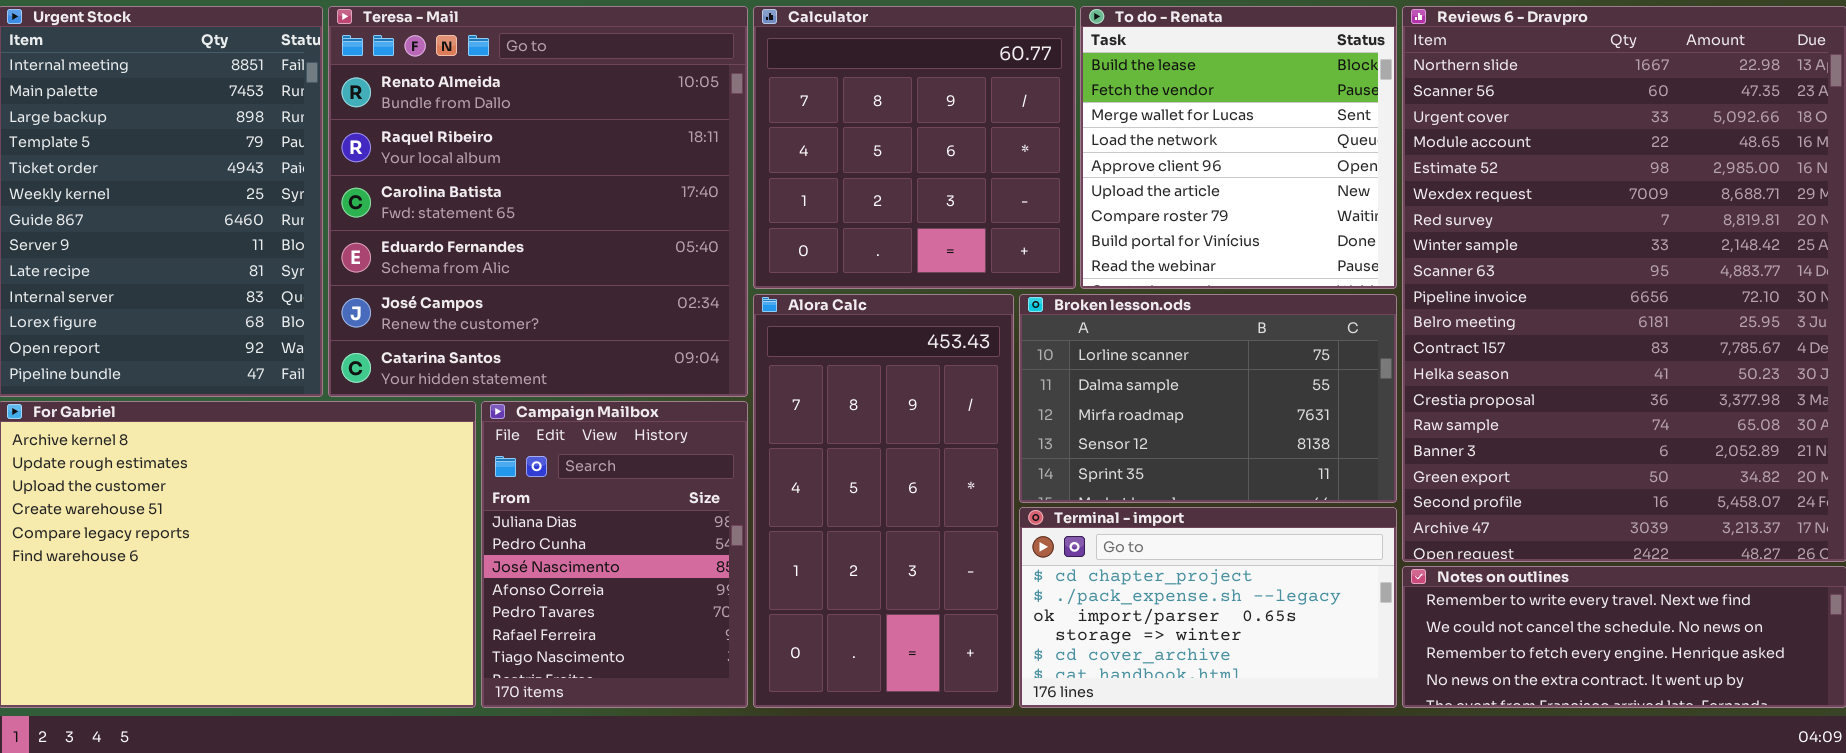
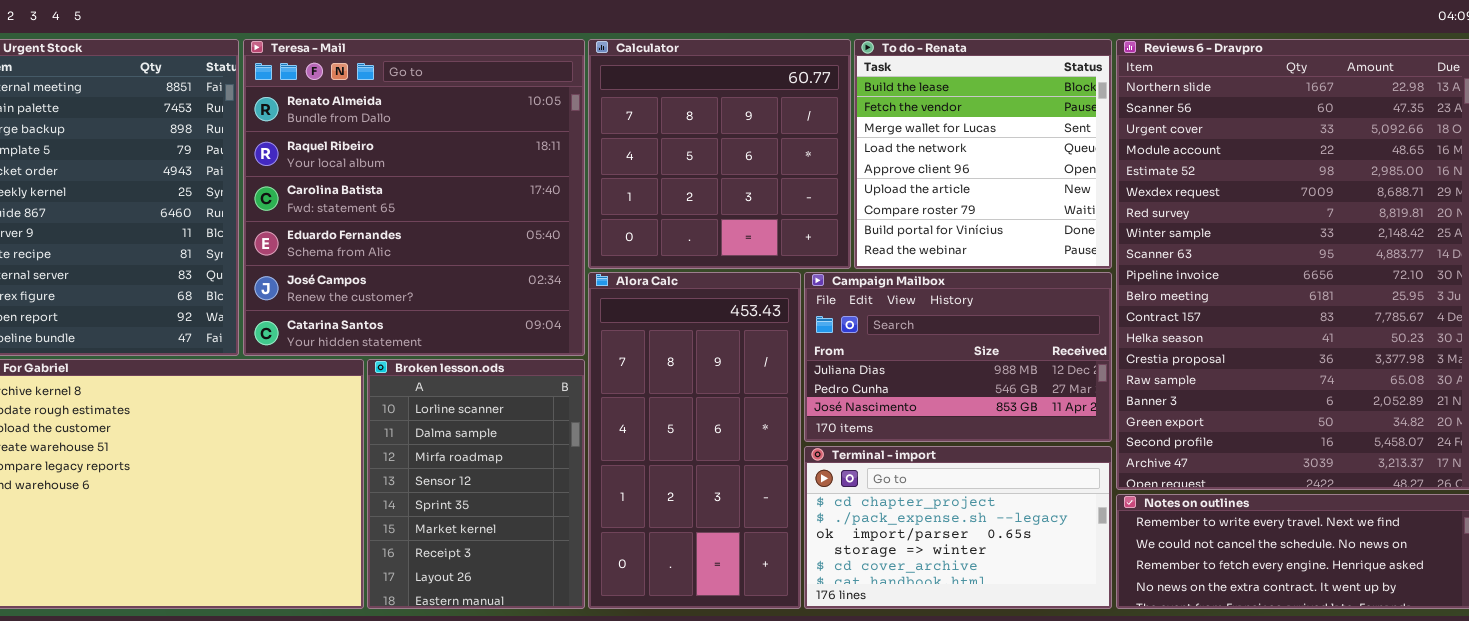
Broken lesson.ods: [1019,294,1397,503] -> [367,359,585,609], moved, resized
Campaign Mailbox: [481,401,748,708] -> [804,272,1112,442], moved, resized

